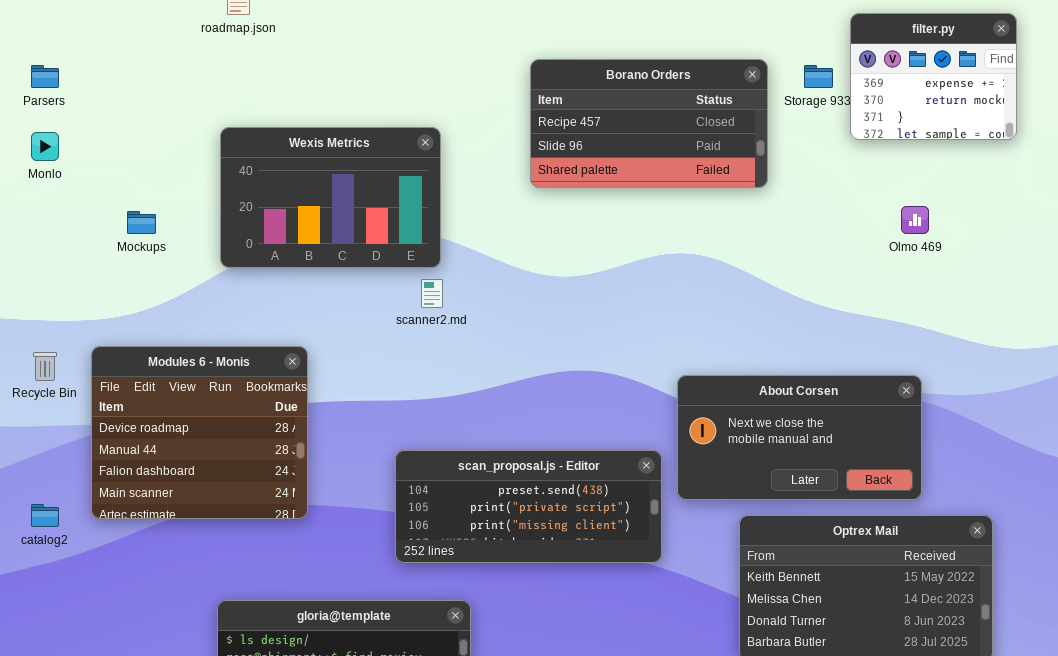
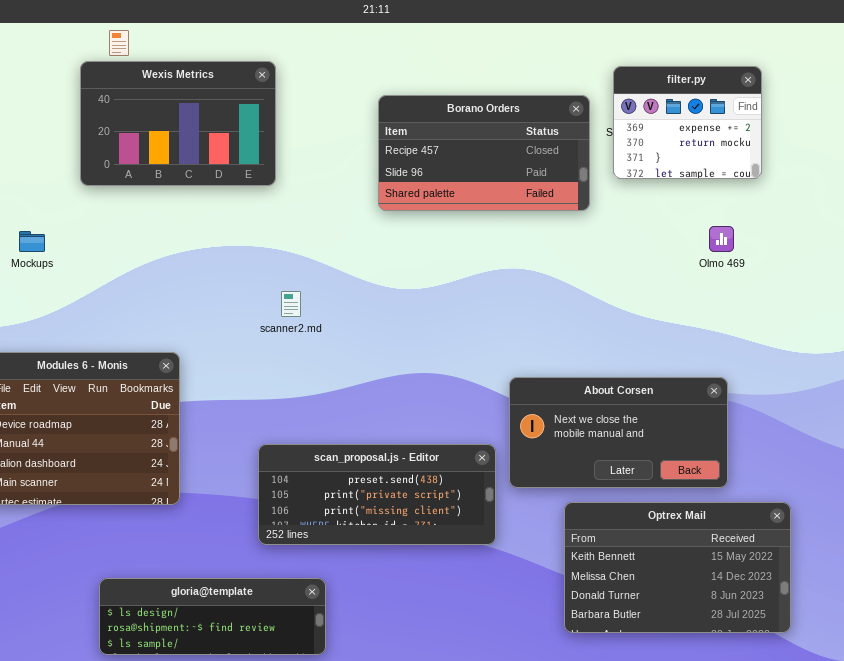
filter.py: [850,13,1017,140] -> [613,66,762,179], moved
Wexis Metrics: [220,127,441,268] -> [80,61,276,186], moved

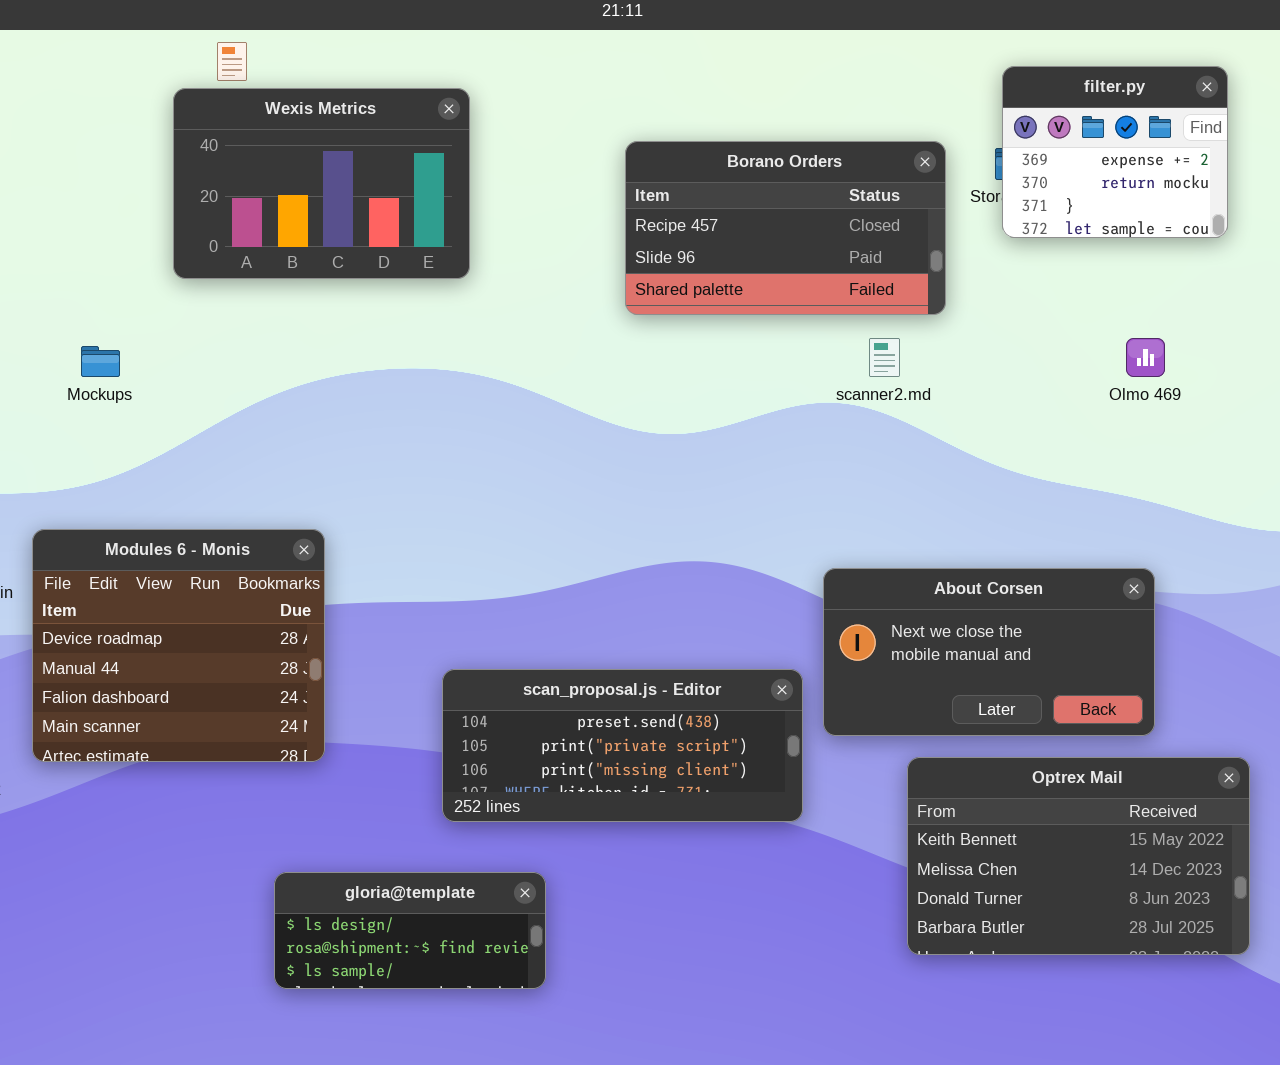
filter.py: [613,66,762,179] -> [1002,66,1228,238], moved
scanner2.md: [281,291,301,317] -> [869,338,900,377], moved
gloria@template: [99,578,326,655] -> [274,872,546,989], resized

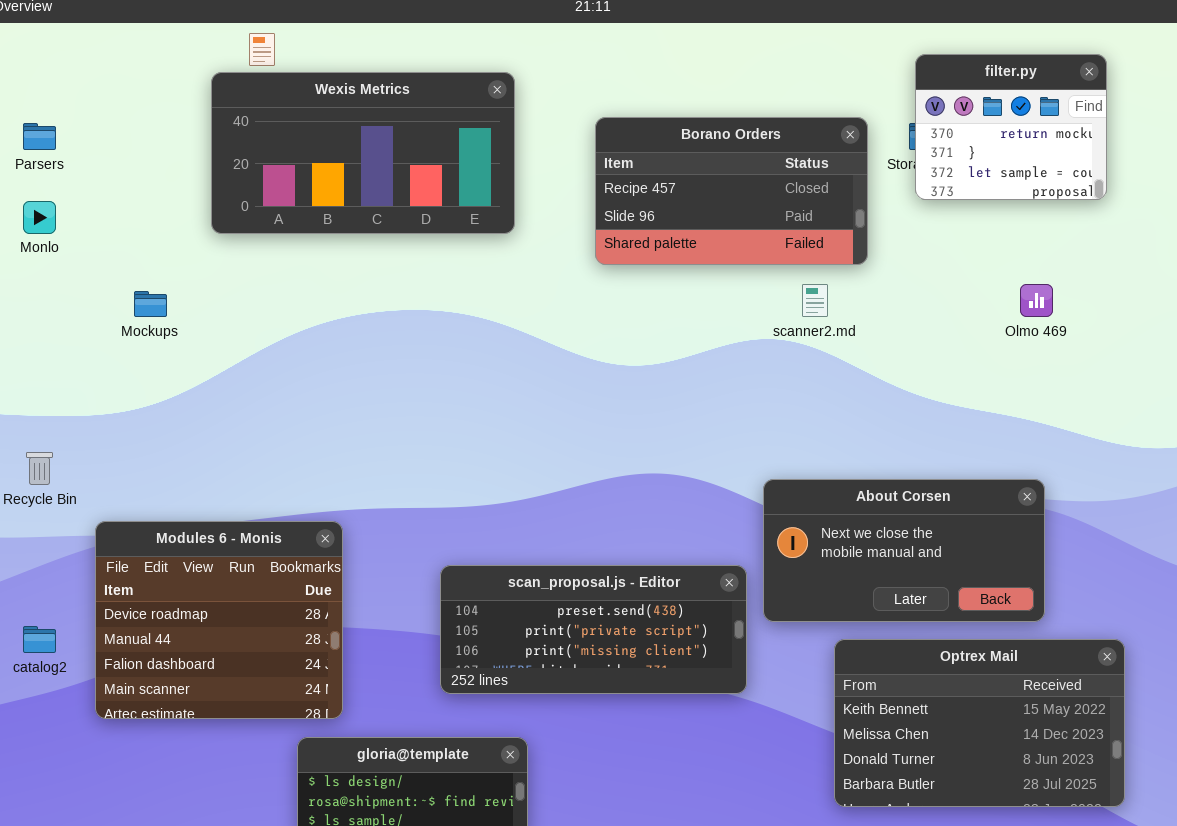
filter.py: [1002,66,1228,238] -> [915,54,1107,200], scrolled down 1 row
Wexis Metrics: [173,88,470,279] -> [211,72,515,234], resized
Modules 6 - Monis: [32,529,325,762] -> [95,521,343,719], moved

